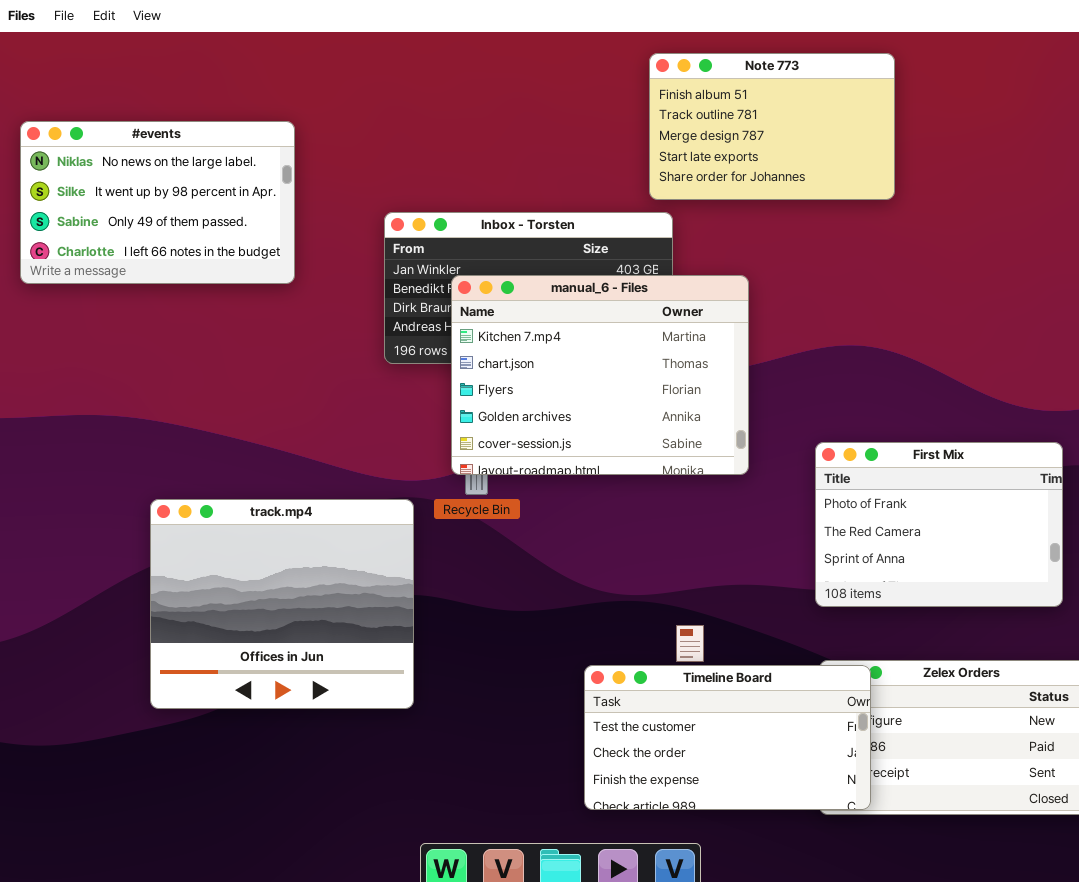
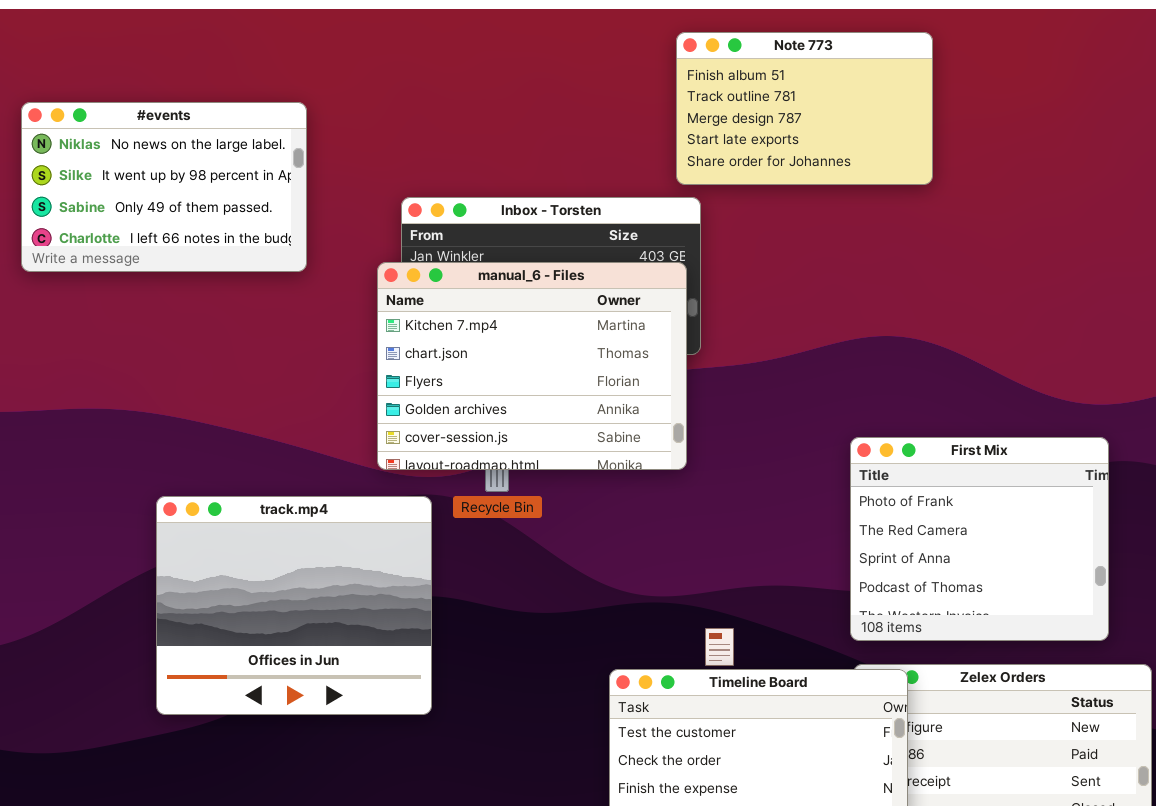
manual_6 - Files: [451,275,749,475] -> [377,262,687,470], moved
First Mix: [815,442,1063,607] -> [850,437,1109,641], resized

